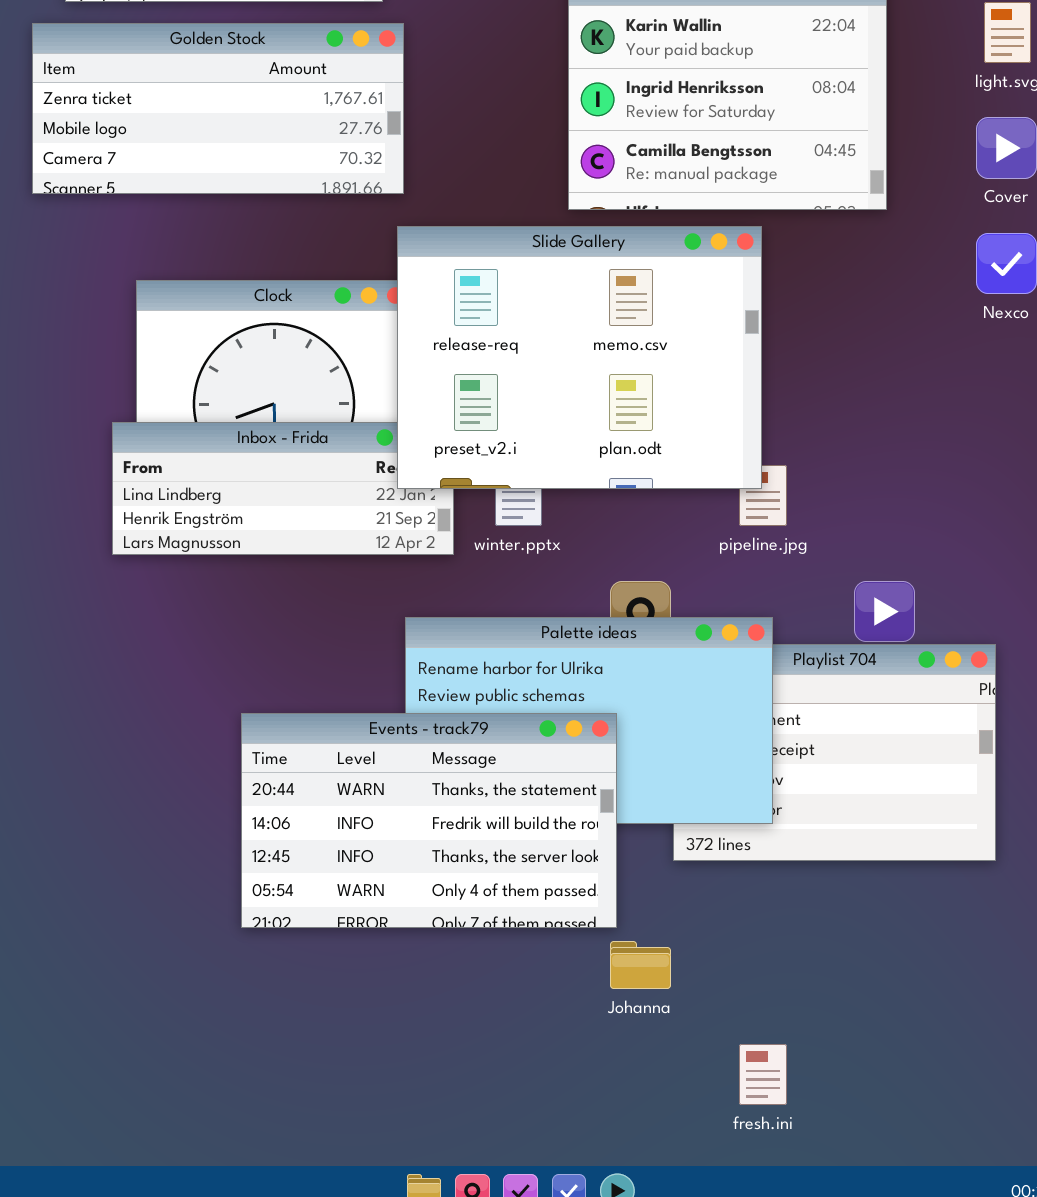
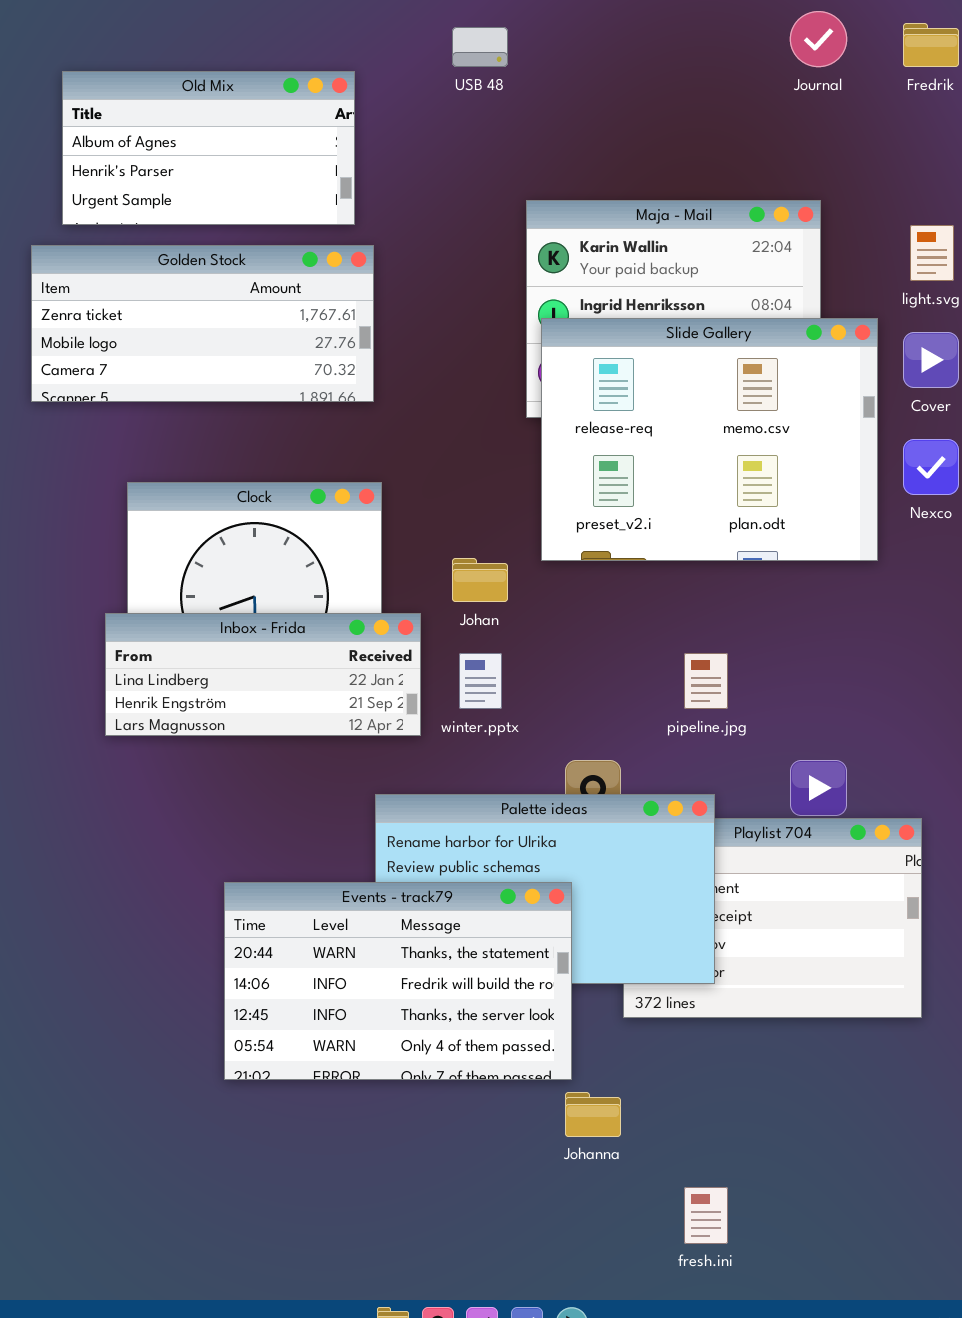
Slide Gallery: [397,226,762,489] -> [541,318,878,561], moved

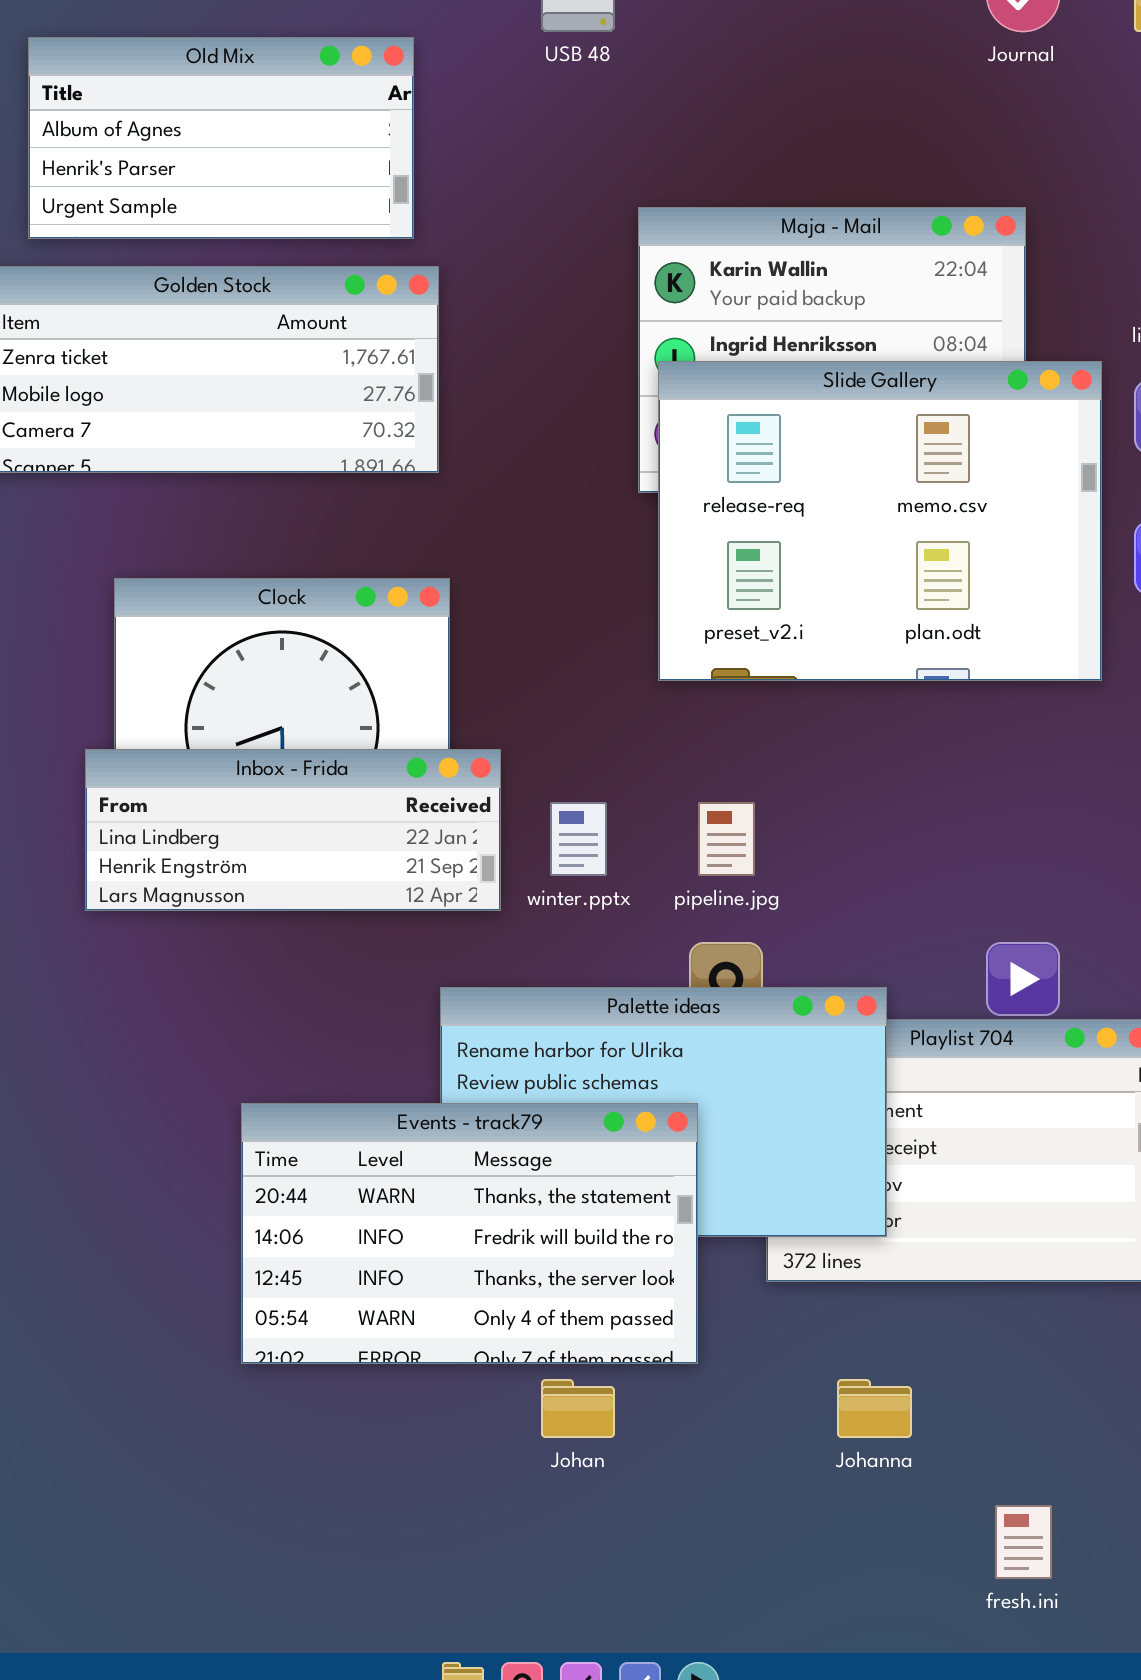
Johan: [452,558,508,602] -> [541,1379,615,1438], moved
pipeline.jpg: [684,653,728,709] -> [698,802,755,876], moved
Johanna: [565,1092,621,1137] -> [837,1379,912,1438], moved
fresh.ini: [684,1187,728,1244] -> [995,1505,1052,1579], moved

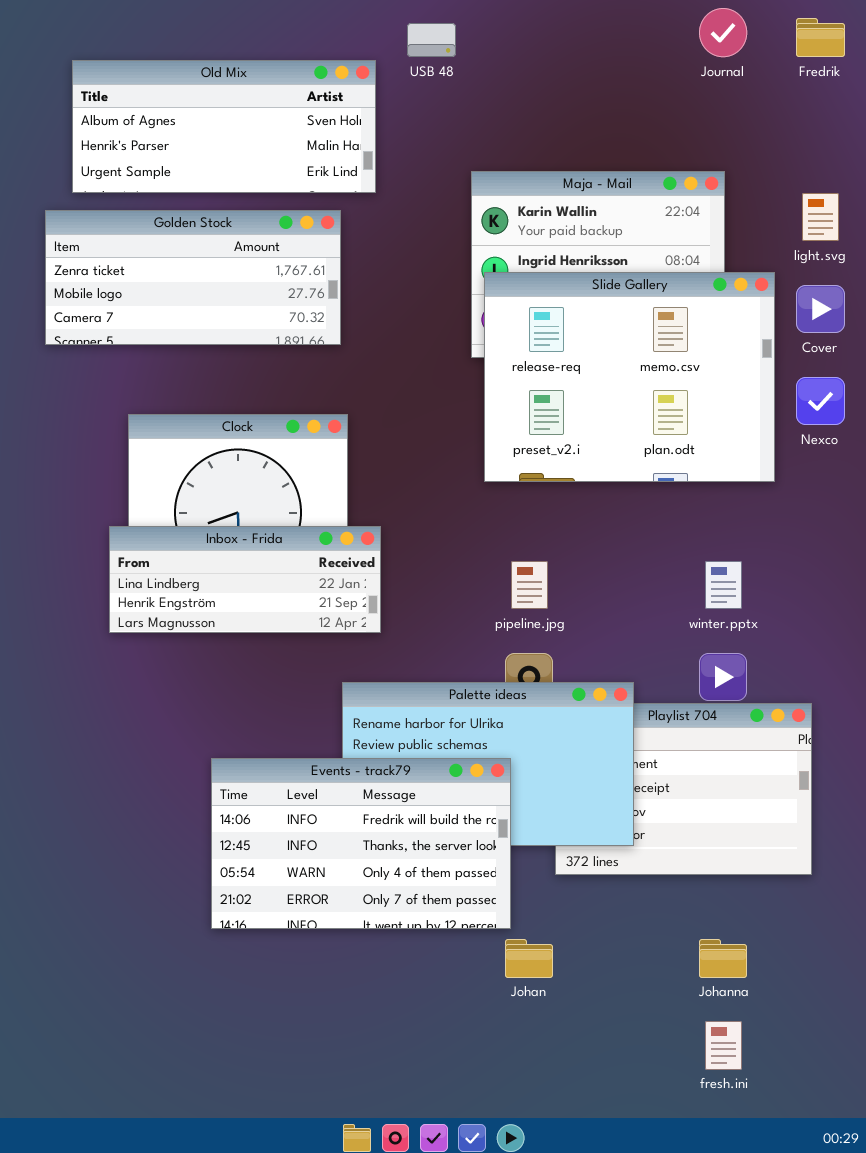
Old Mix: [28,37,414,239] -> [72,60,376,193], resized
winter.pptx: [550,802,607,876] -> [705,561,742,609], moved
Events - track79: [241,1103,698,1364] -> [211,758,511,929], scrolled down 1 row
Johan: [541,1379,615,1438] -> [505,939,553,978], moved
Johanna: [837,1379,912,1438] -> [699,939,747,978], moved

